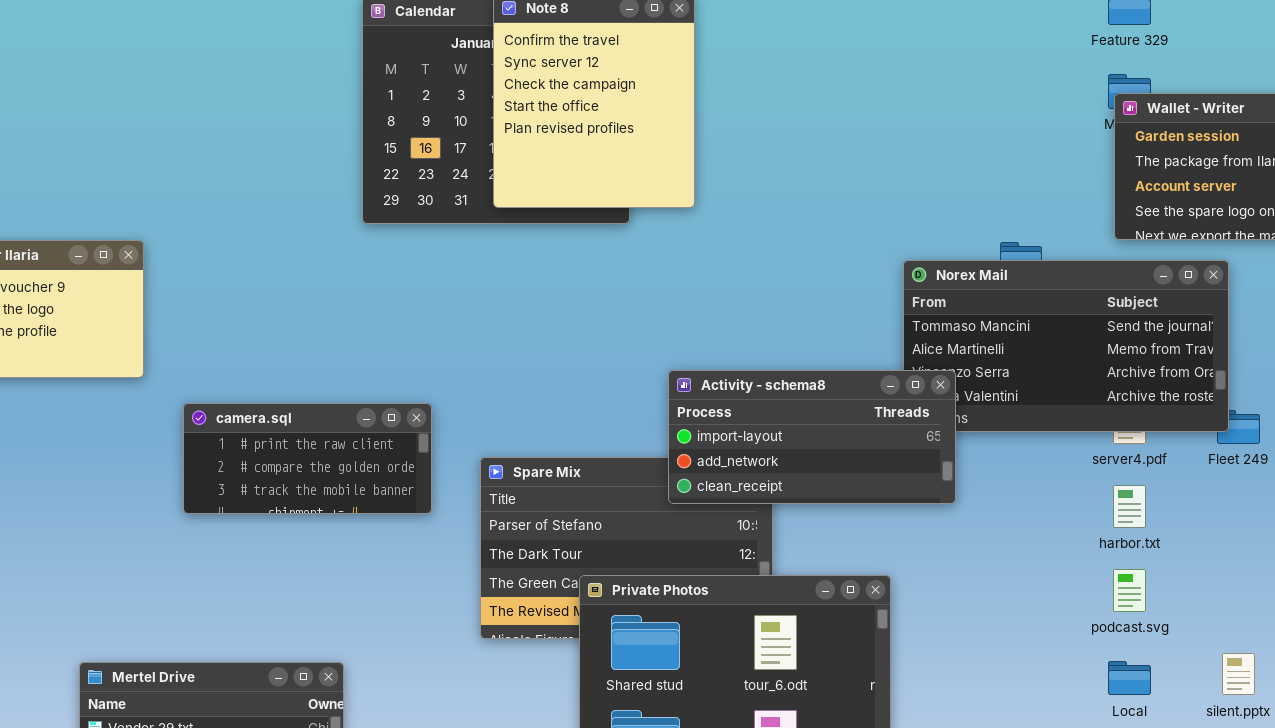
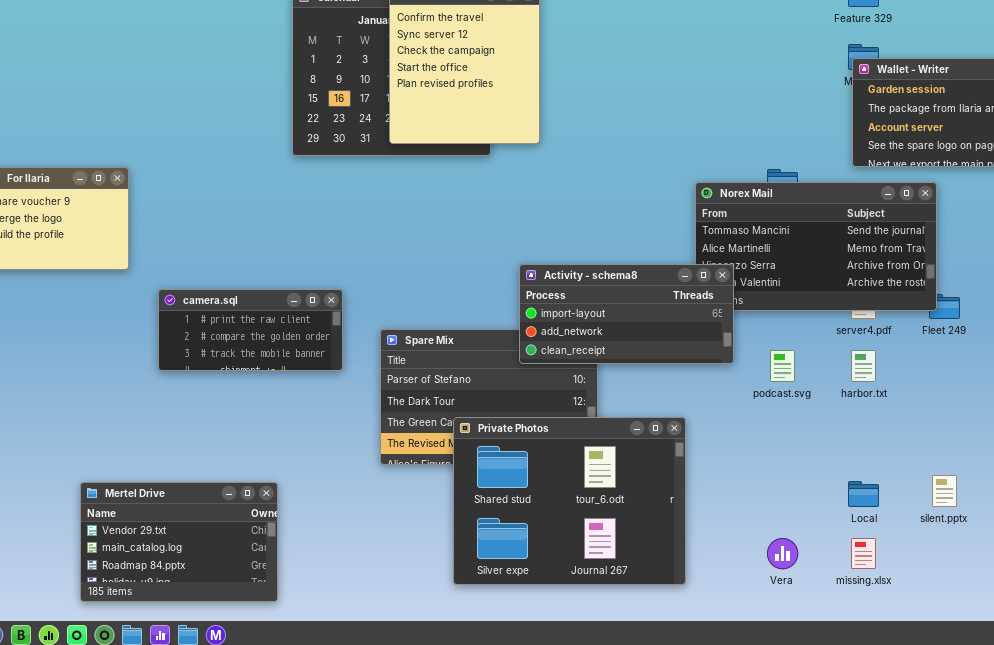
podcast.svg: [1113,569,1146,612] -> [770,350,795,382], moved

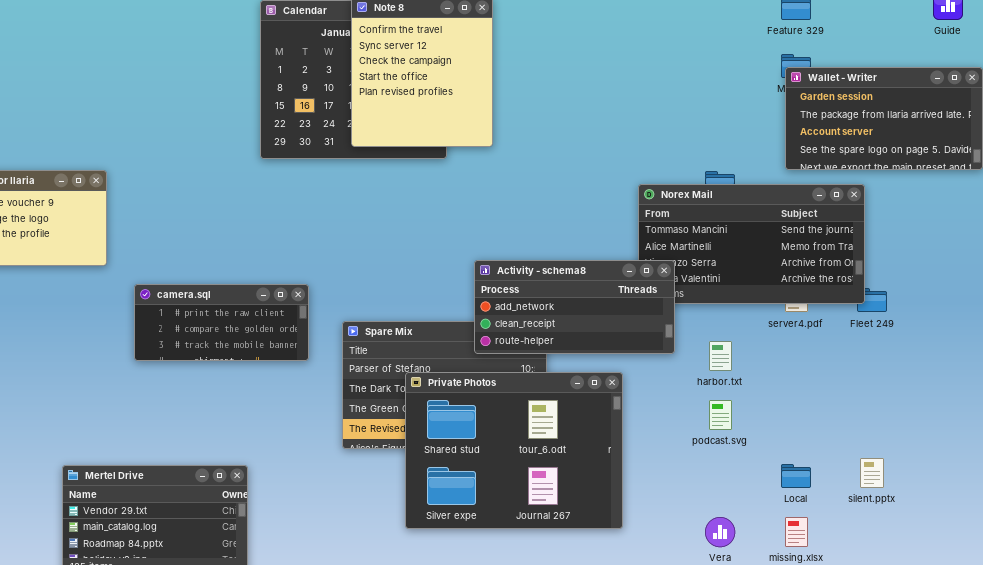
Activity - schema8: [519,264,734,364] -> [474,260,675,354], scrolled down 1 row
podcast.svg: [770,350,795,382] -> [709,400,732,430], moved
harbor.txt: [851,350,876,382] -> [709,341,732,371], moved
Private Photos: [453,417,686,585] -> [405,372,623,529], moved

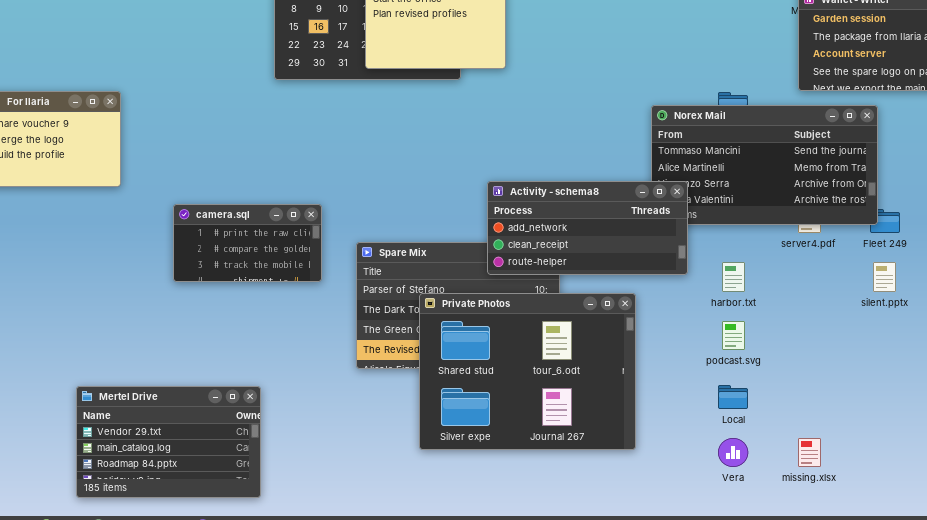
camera.sql: [134,284,309,361] -> [173,204,322,282], resized
silent.pptx: [860,458,884,488] -> [873,262,896,292], moved
Local: [781,464,811,488] -> [718,385,748,409], moved

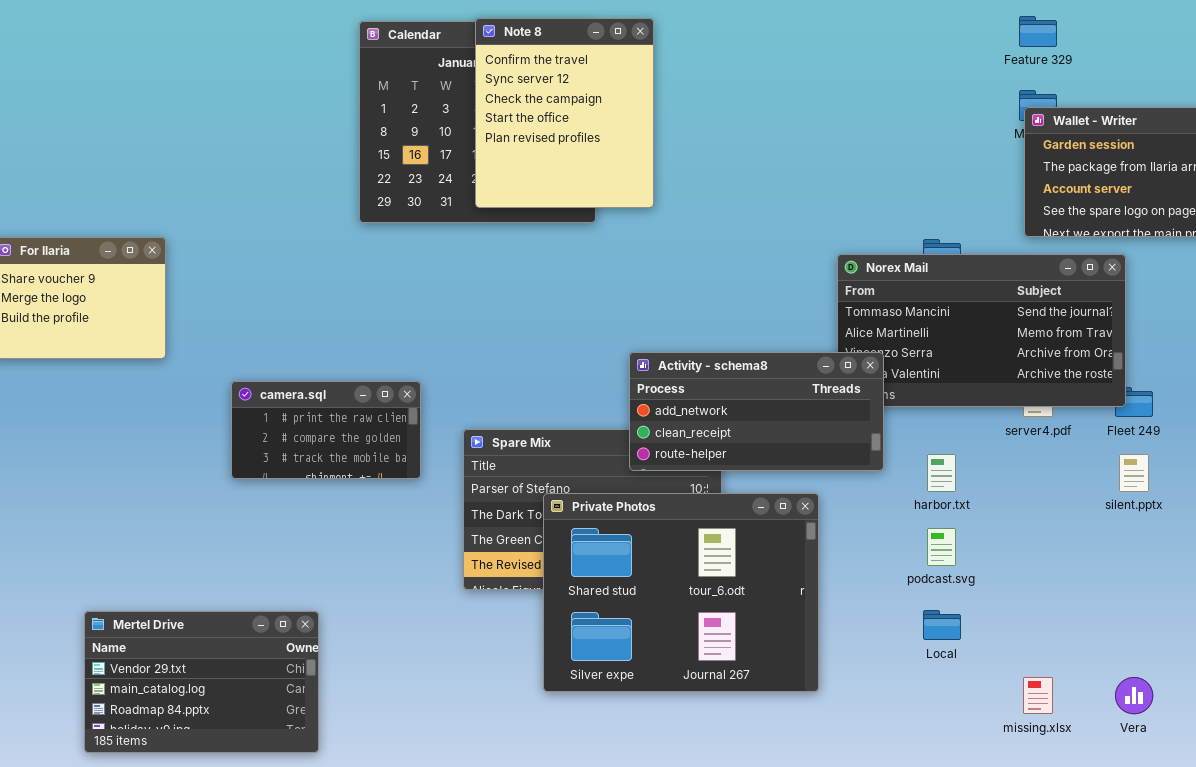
Mertel Drive: [76,386,261,498] -> [84,611,319,753], moved
Vera: [718,438,748,467] -> [1115,677,1153,714], moved

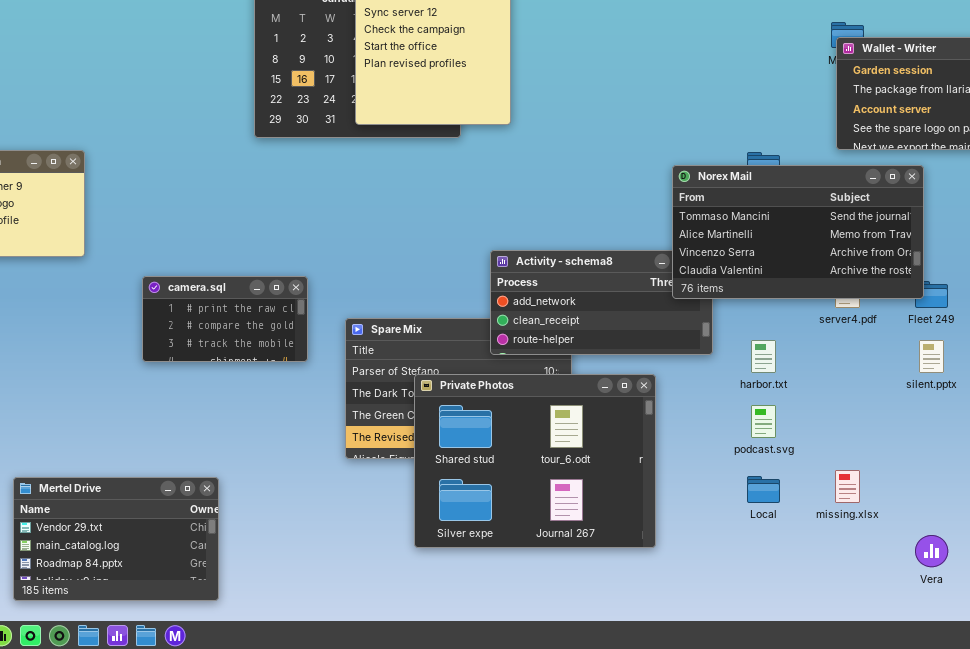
Norex Mail: [837,254,1126,407] -> [672,165,924,299], raised
missing.xlsx: [1023,677,1053,714] -> [835,470,860,503], moved

